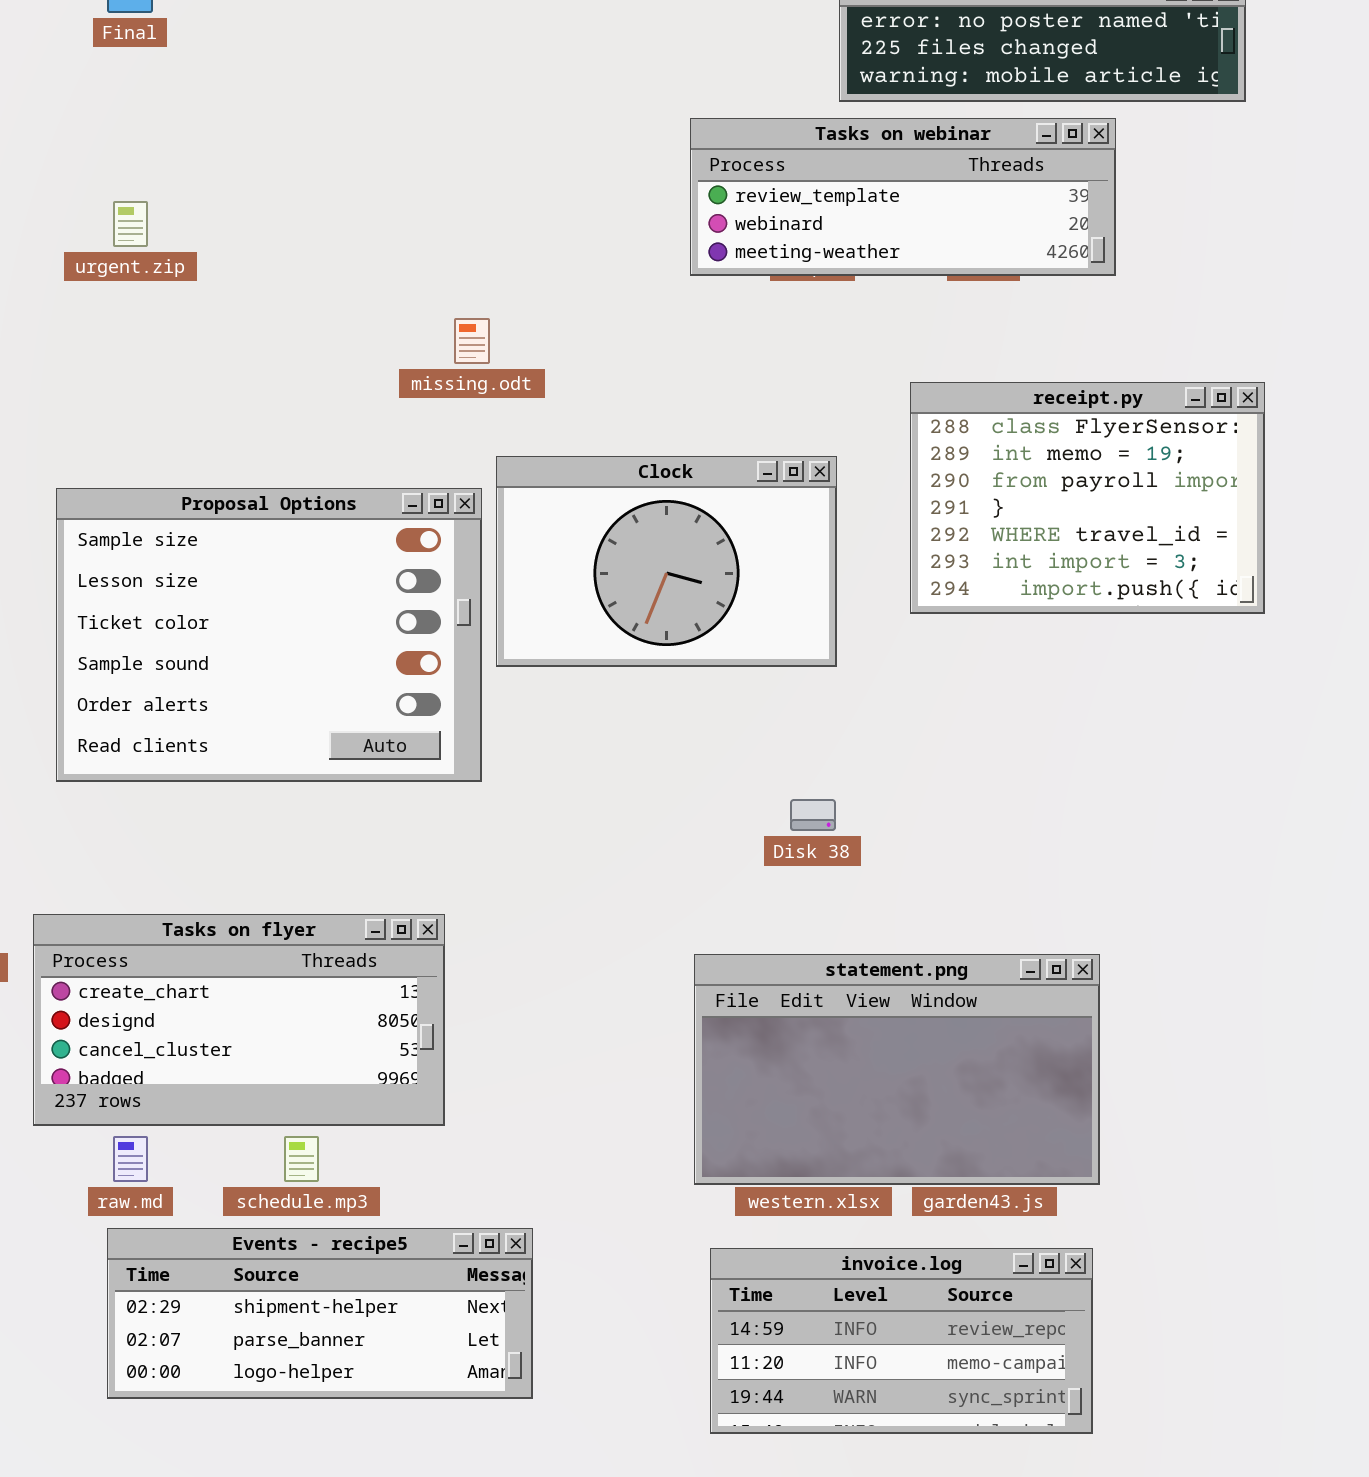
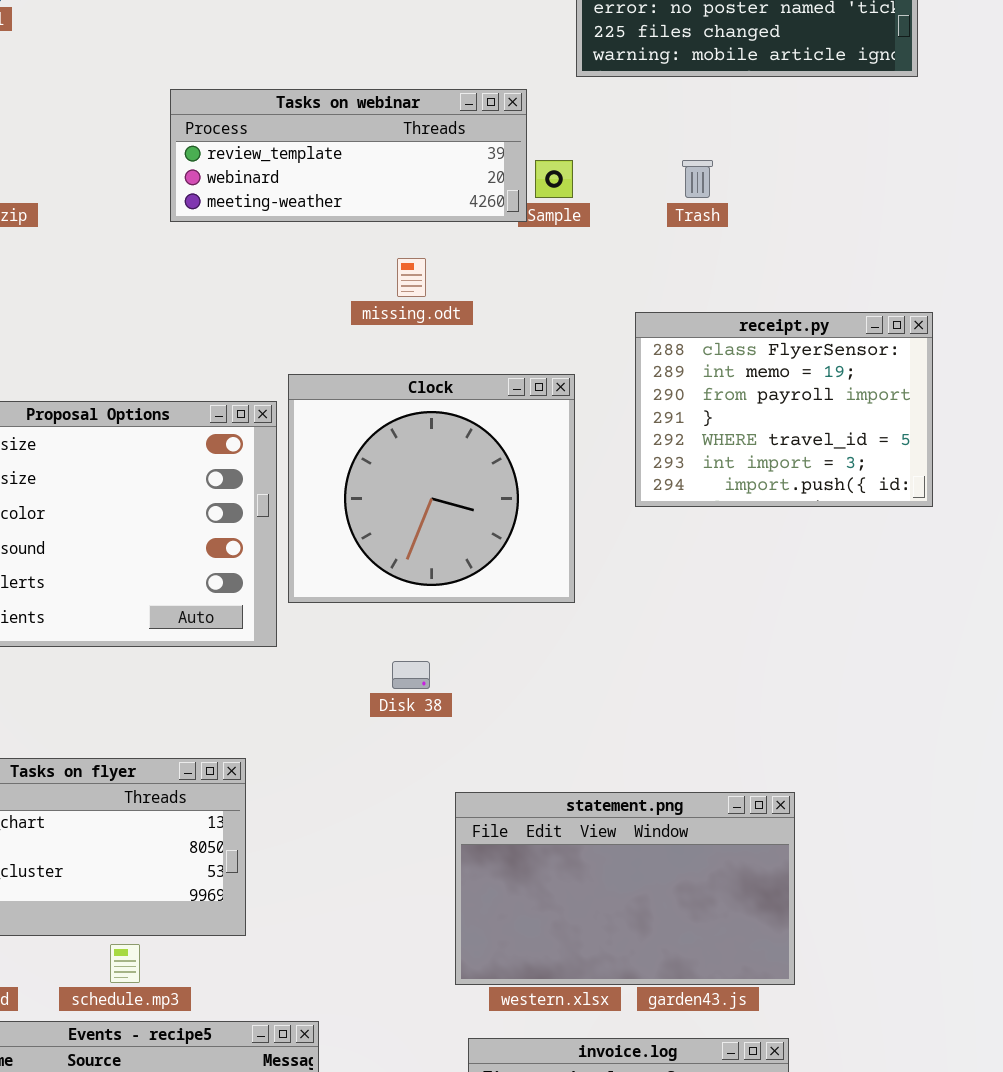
Tasks on webinar: [690,118,1116,276] -> [170,89,527,222], moved
missing.odt: [454,318,490,364] -> [397,258,426,297], moved
Clock: [496,456,837,667] -> [288,374,575,603], resized
Disk 38: [790,799,836,831] -> [392,661,430,689], moved

